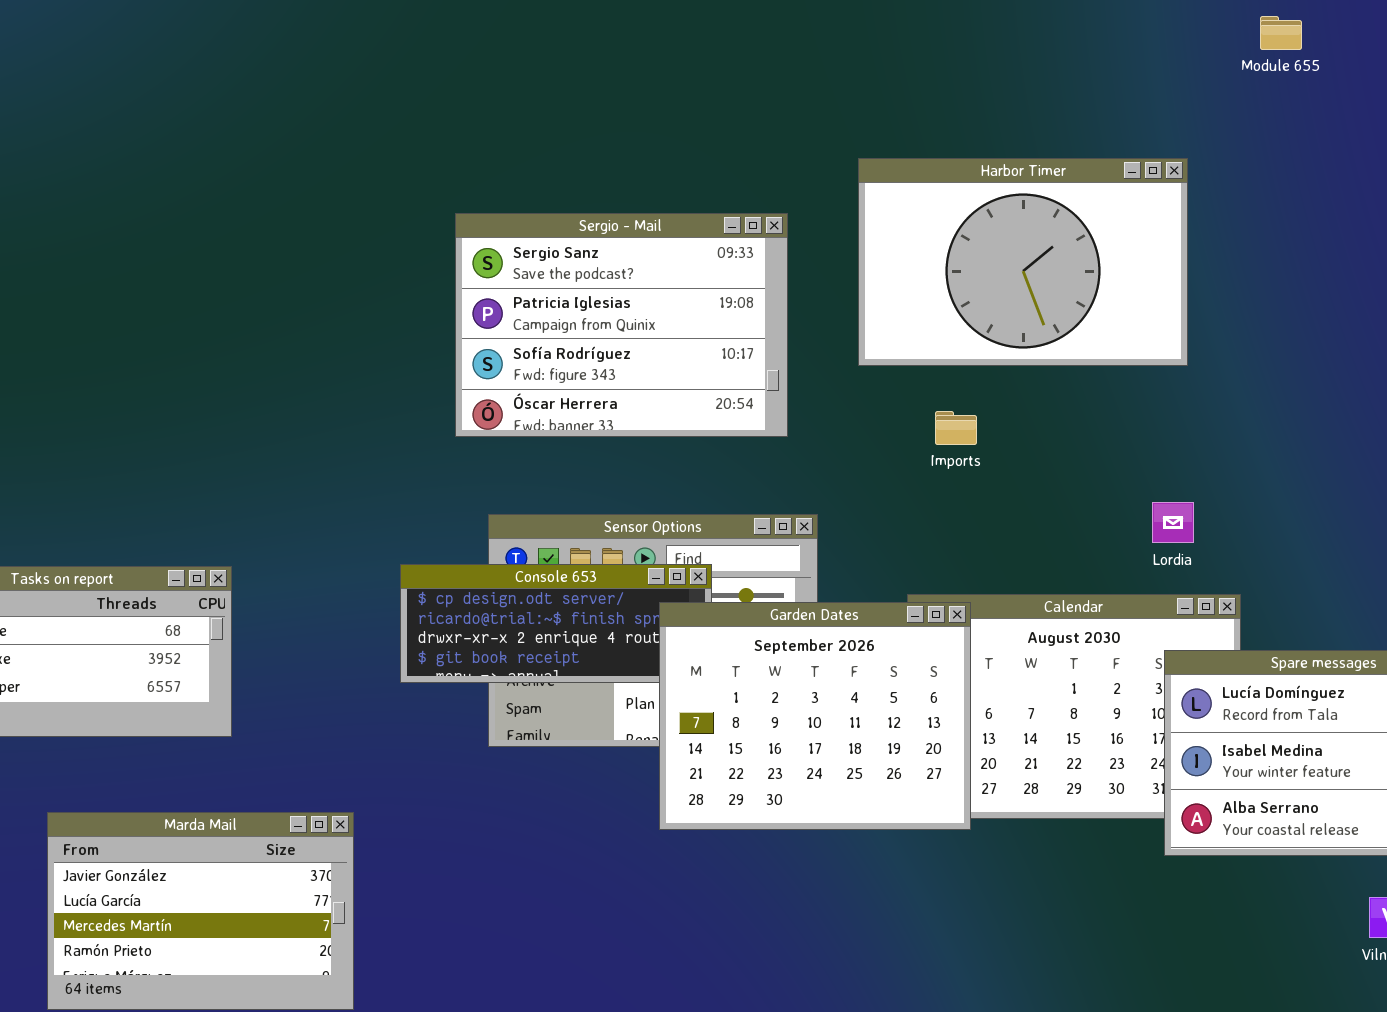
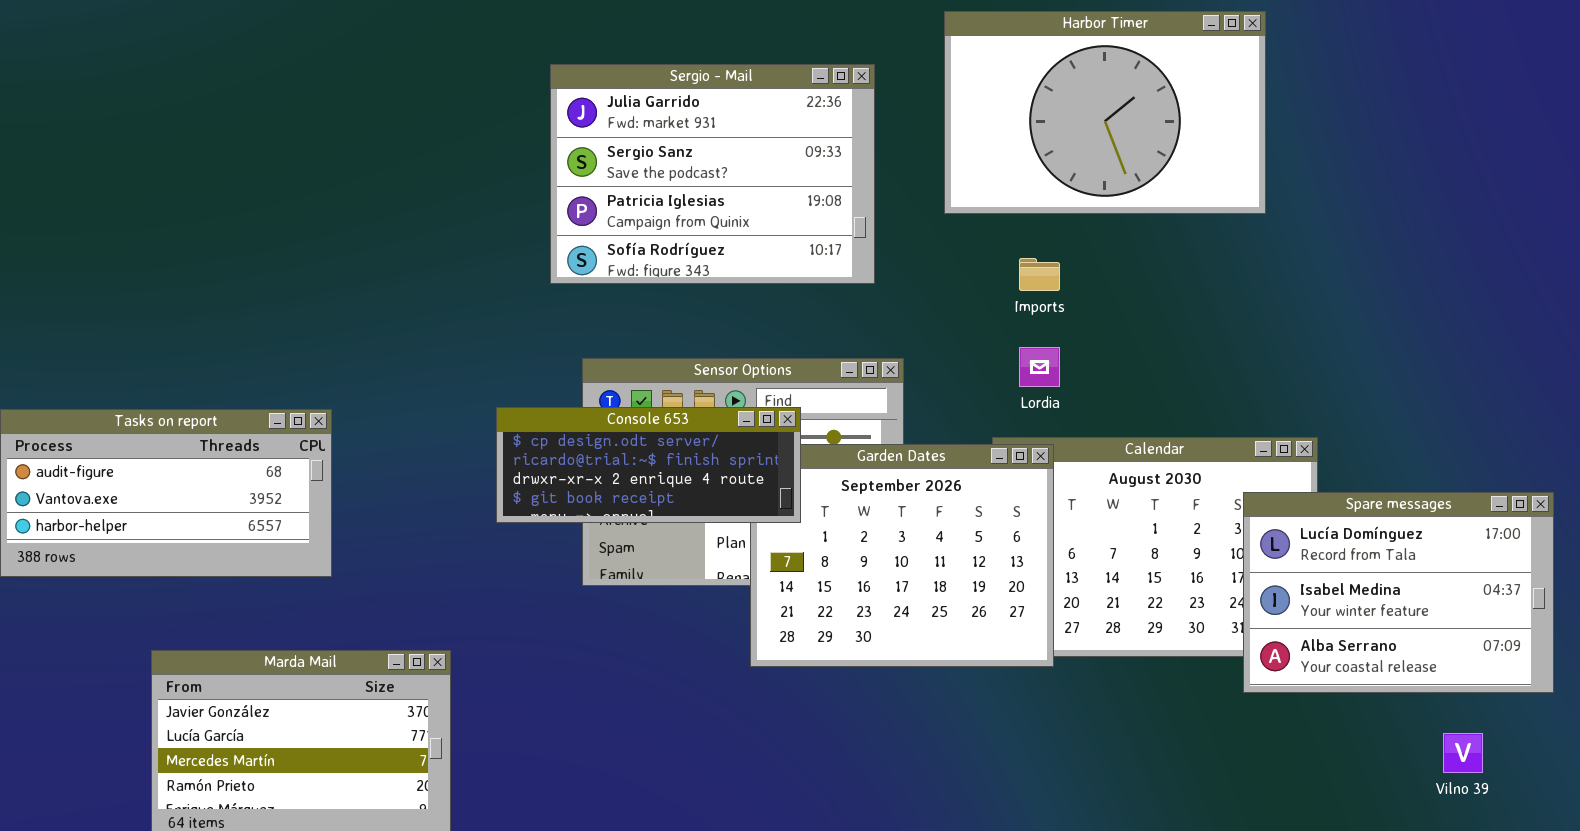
Sergio - Mail: [455,213,788,437] -> [550,64,875,284], scrolled up 1 row
Lordia: [1152,502,1194,543] -> [1019,347,1060,387], moved
Console 653: [400,564,712,683] -> [496,407,801,523], raised

